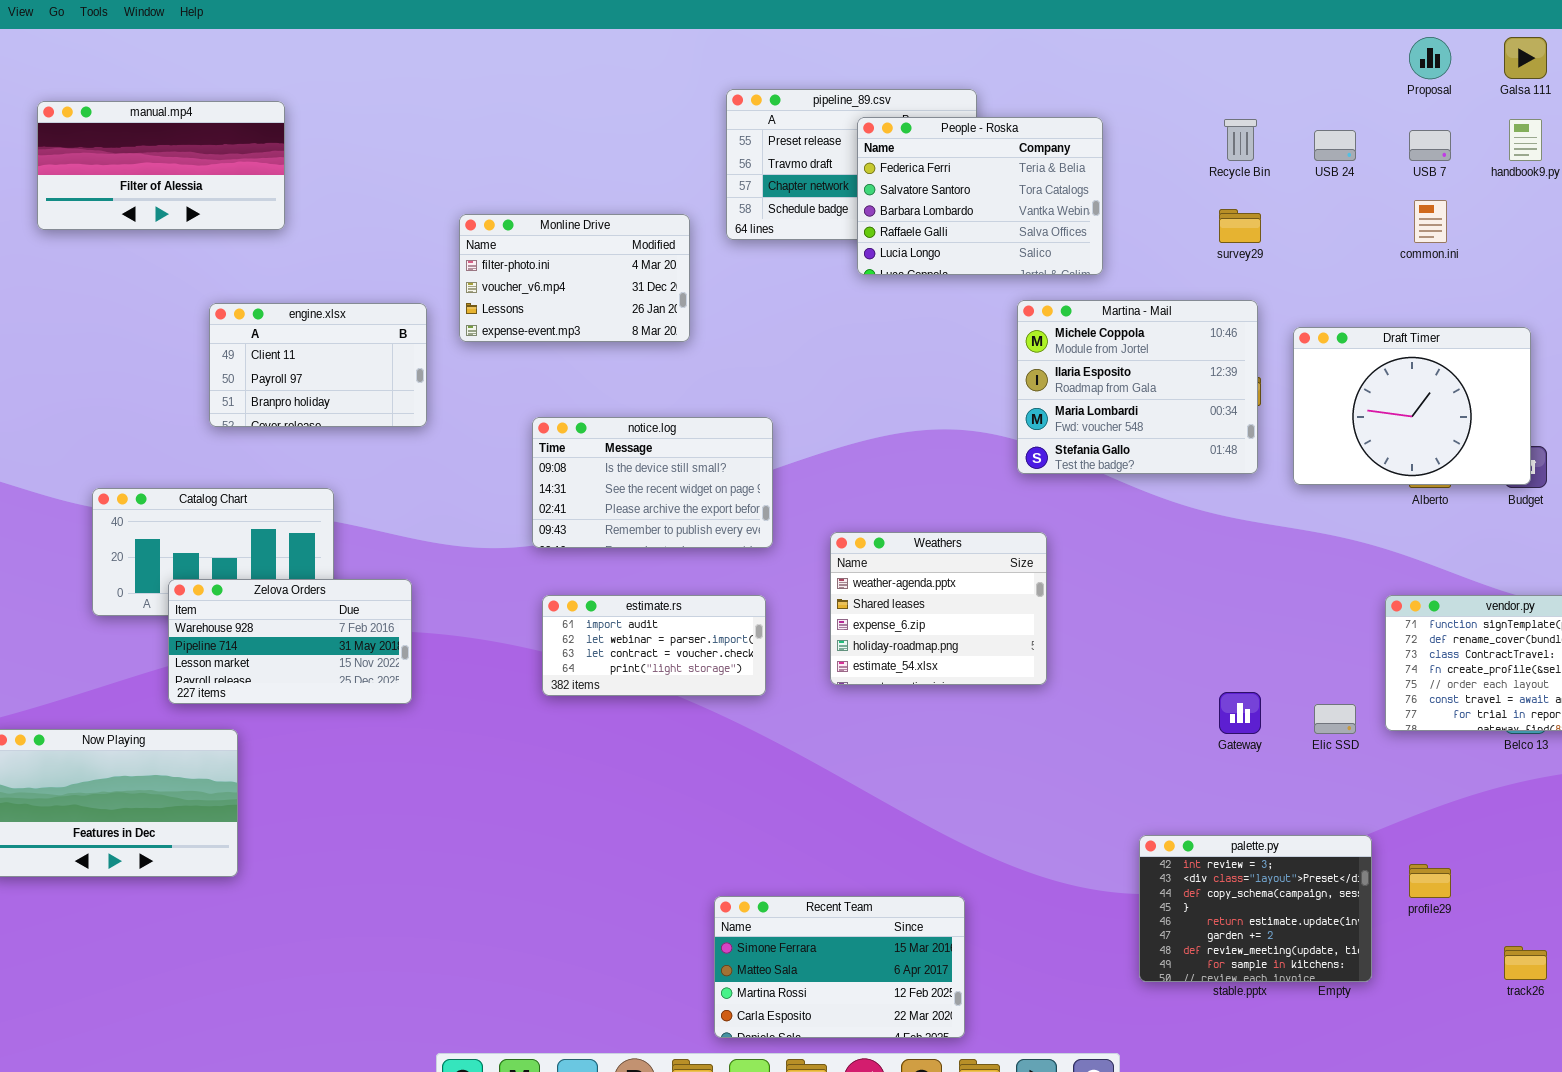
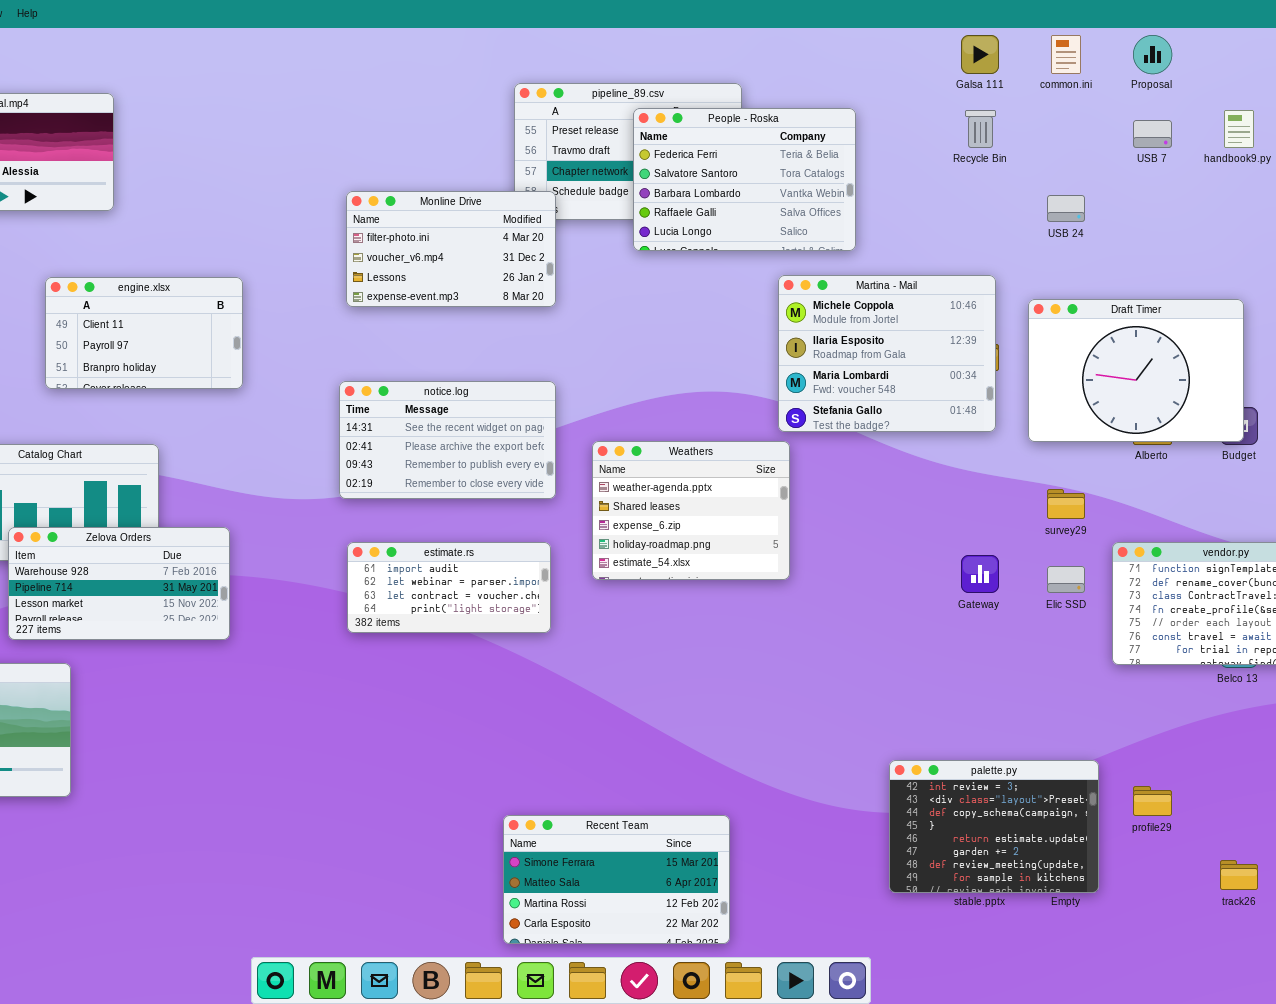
Galsa 111: [1504,37,1547,79] -> [961,35,999,74], moved
USB 24: [1314,130,1356,161] -> [1047,195,1085,222], moved
common.ini: [1414,200,1447,243] -> [1051,35,1081,74], moved
survey29: [1219,209,1261,243] -> [1047,489,1085,519], moved
Monline Drive: [459,214,690,342] -> [346,191,556,307], moved
notice.log: [532,417,773,548] -> [339,381,556,499], scrolled down 1 row
Weathers: [830,532,1047,685] -> [592,441,790,580], moved
Gateway: [1219,692,1261,734] -> [961,555,999,593], moved
Elic SSD: [1314,704,1356,734] -> [1047,566,1085,593], moved

